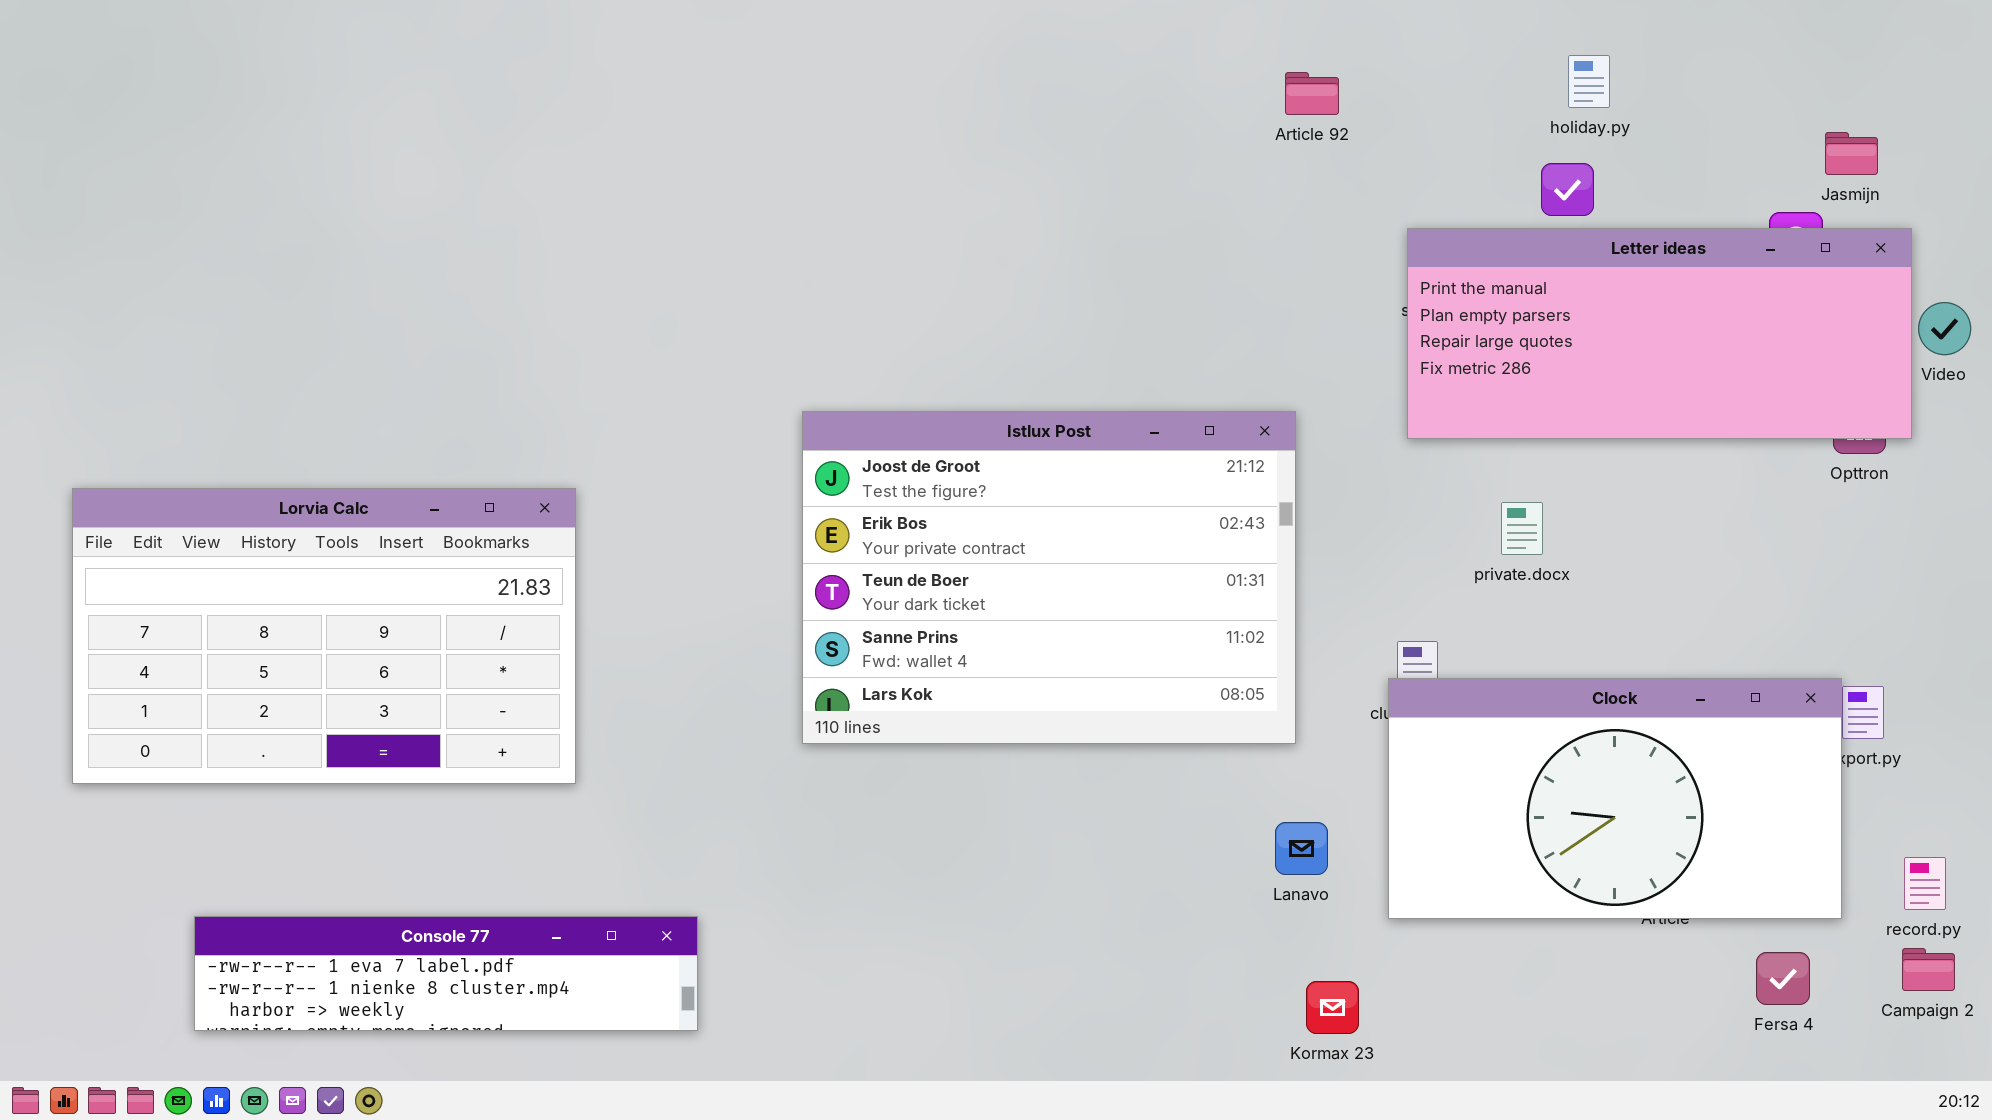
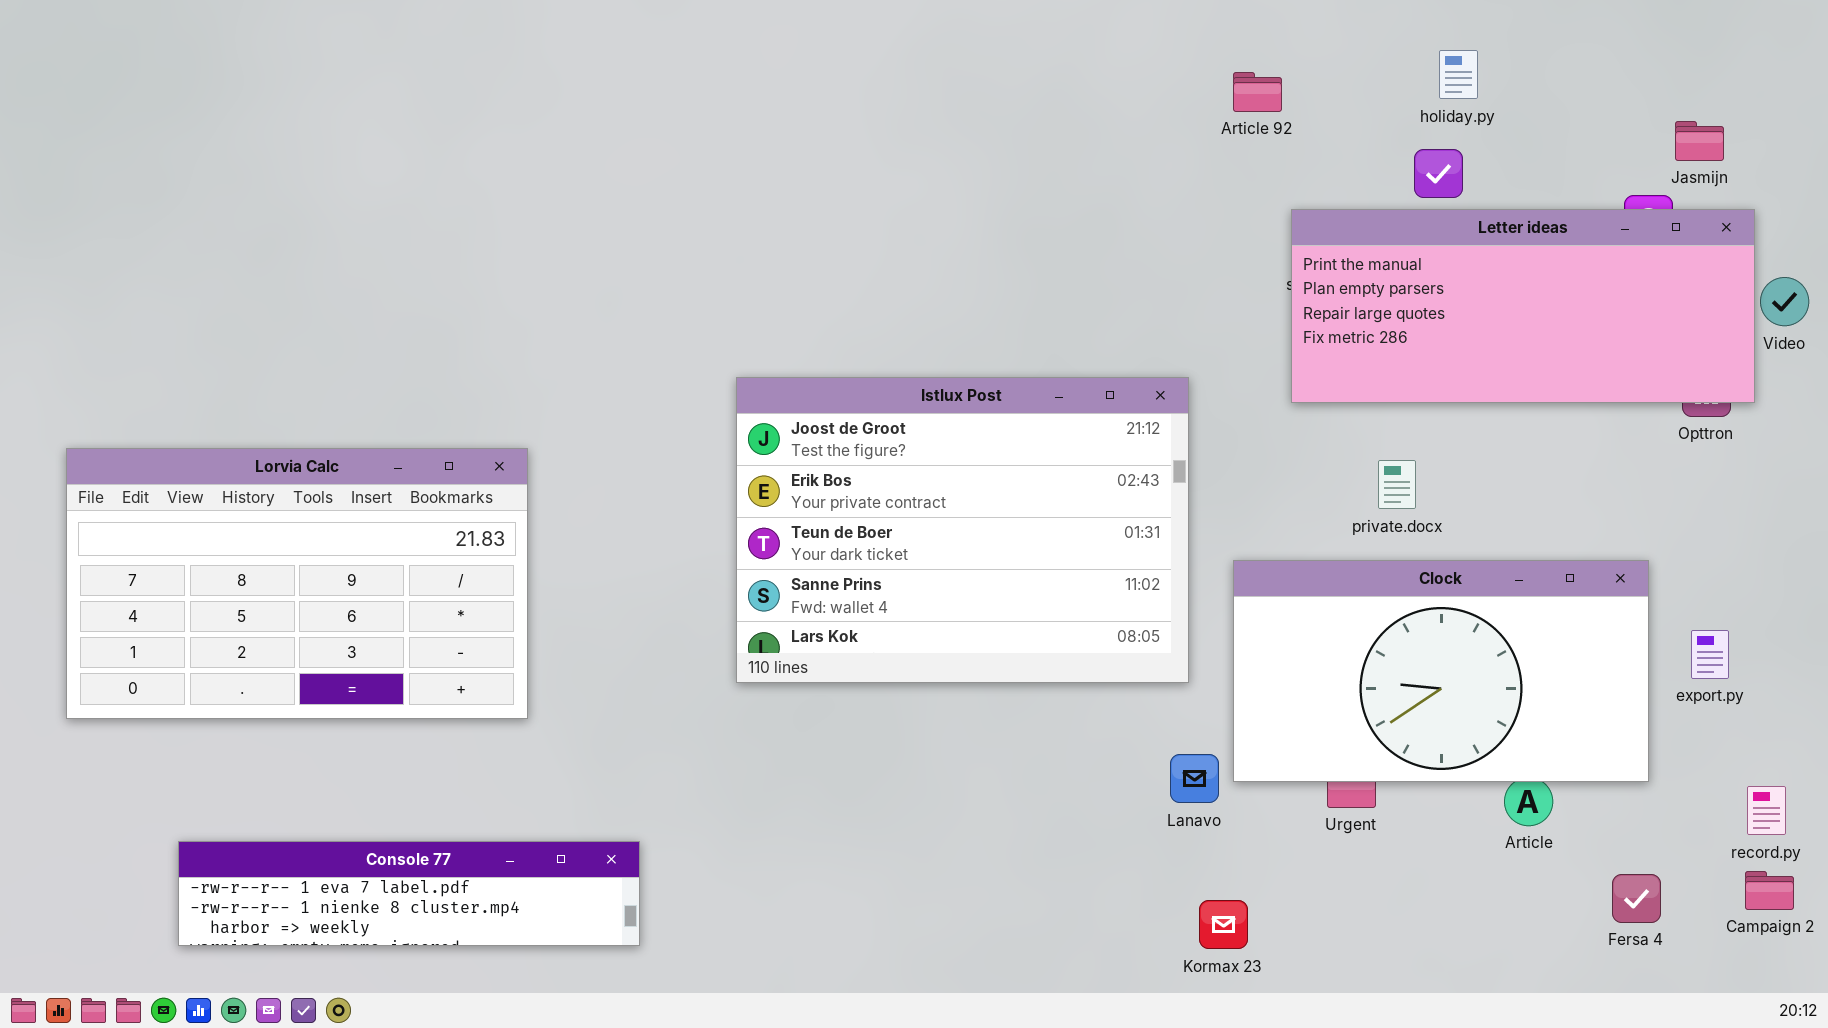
Article 92: [1285,72,1339,115] -> [1233,72,1282,112], moved
Clock: [1388,678,1842,919] -> [1233,560,1649,782], moved

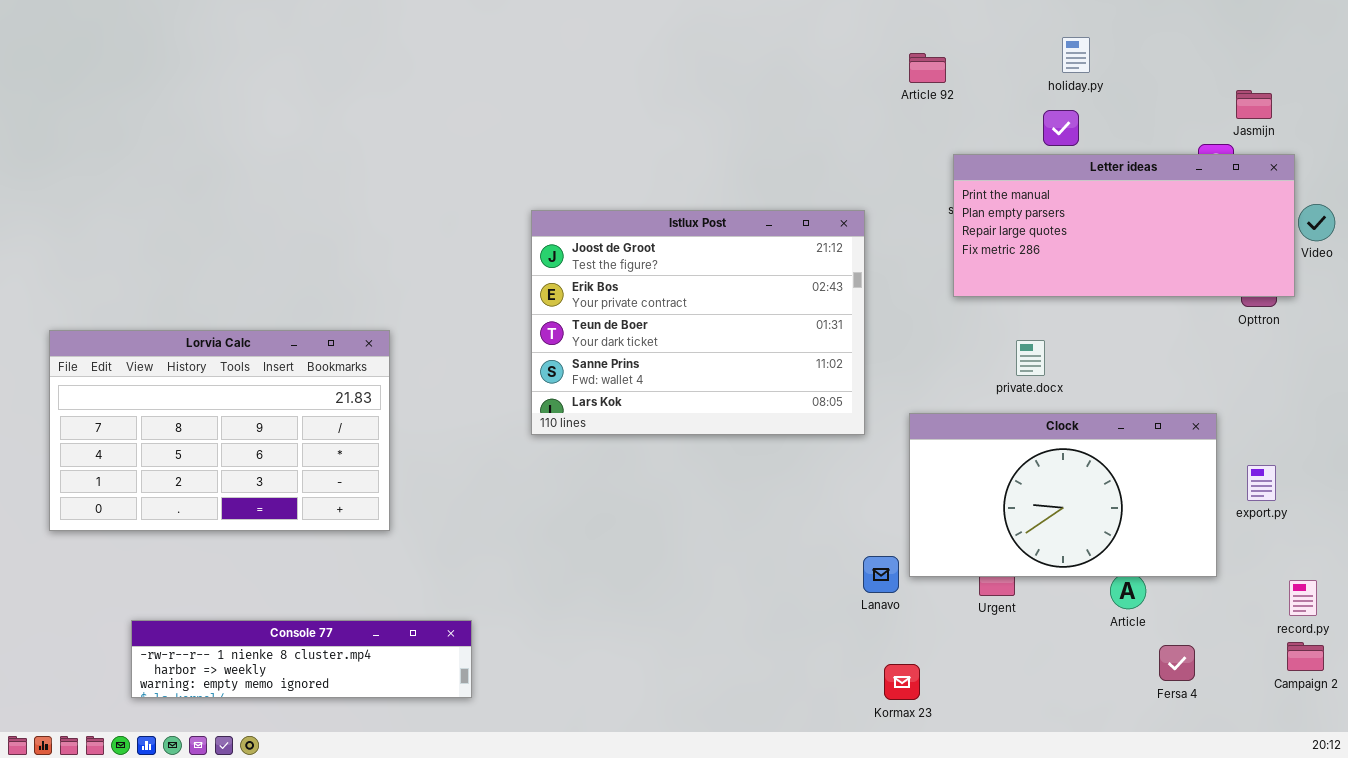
Istlux Post: [736,377,1189,683] -> [531,210,865,435], moved
Console 77: [178,841,640,946] -> [131,620,472,698], scrolled down 1 row
Fersa 4: [1612,874,1661,923] -> [1159,645,1195,681], moved

